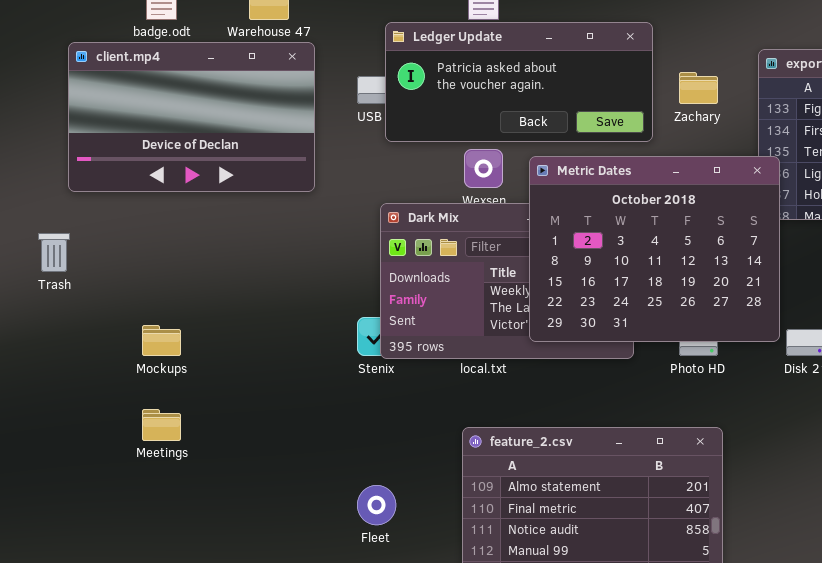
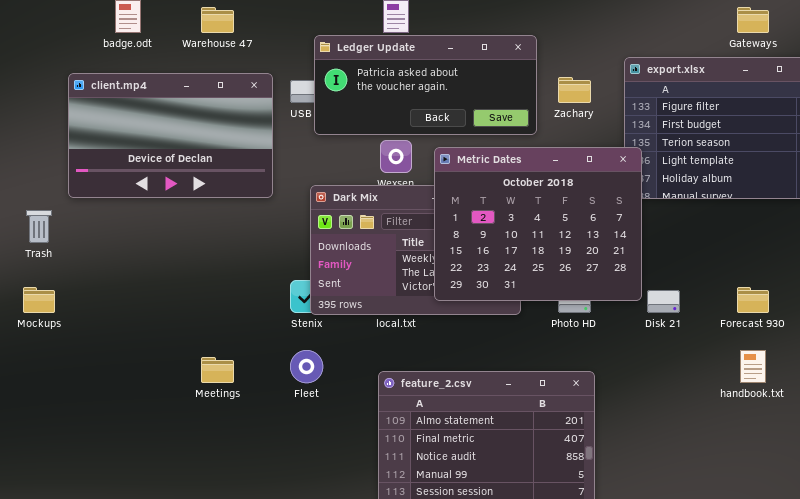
client.mp4: [68,42,315,192] -> [68,73,273,198], moved
Mockups: [142,325,181,356] -> [23,287,55,313], moved
Meetings: [142,409,181,441] -> [201,357,234,383], moved
Fleet: [357,485,396,525] -> [290,350,323,383], moved

